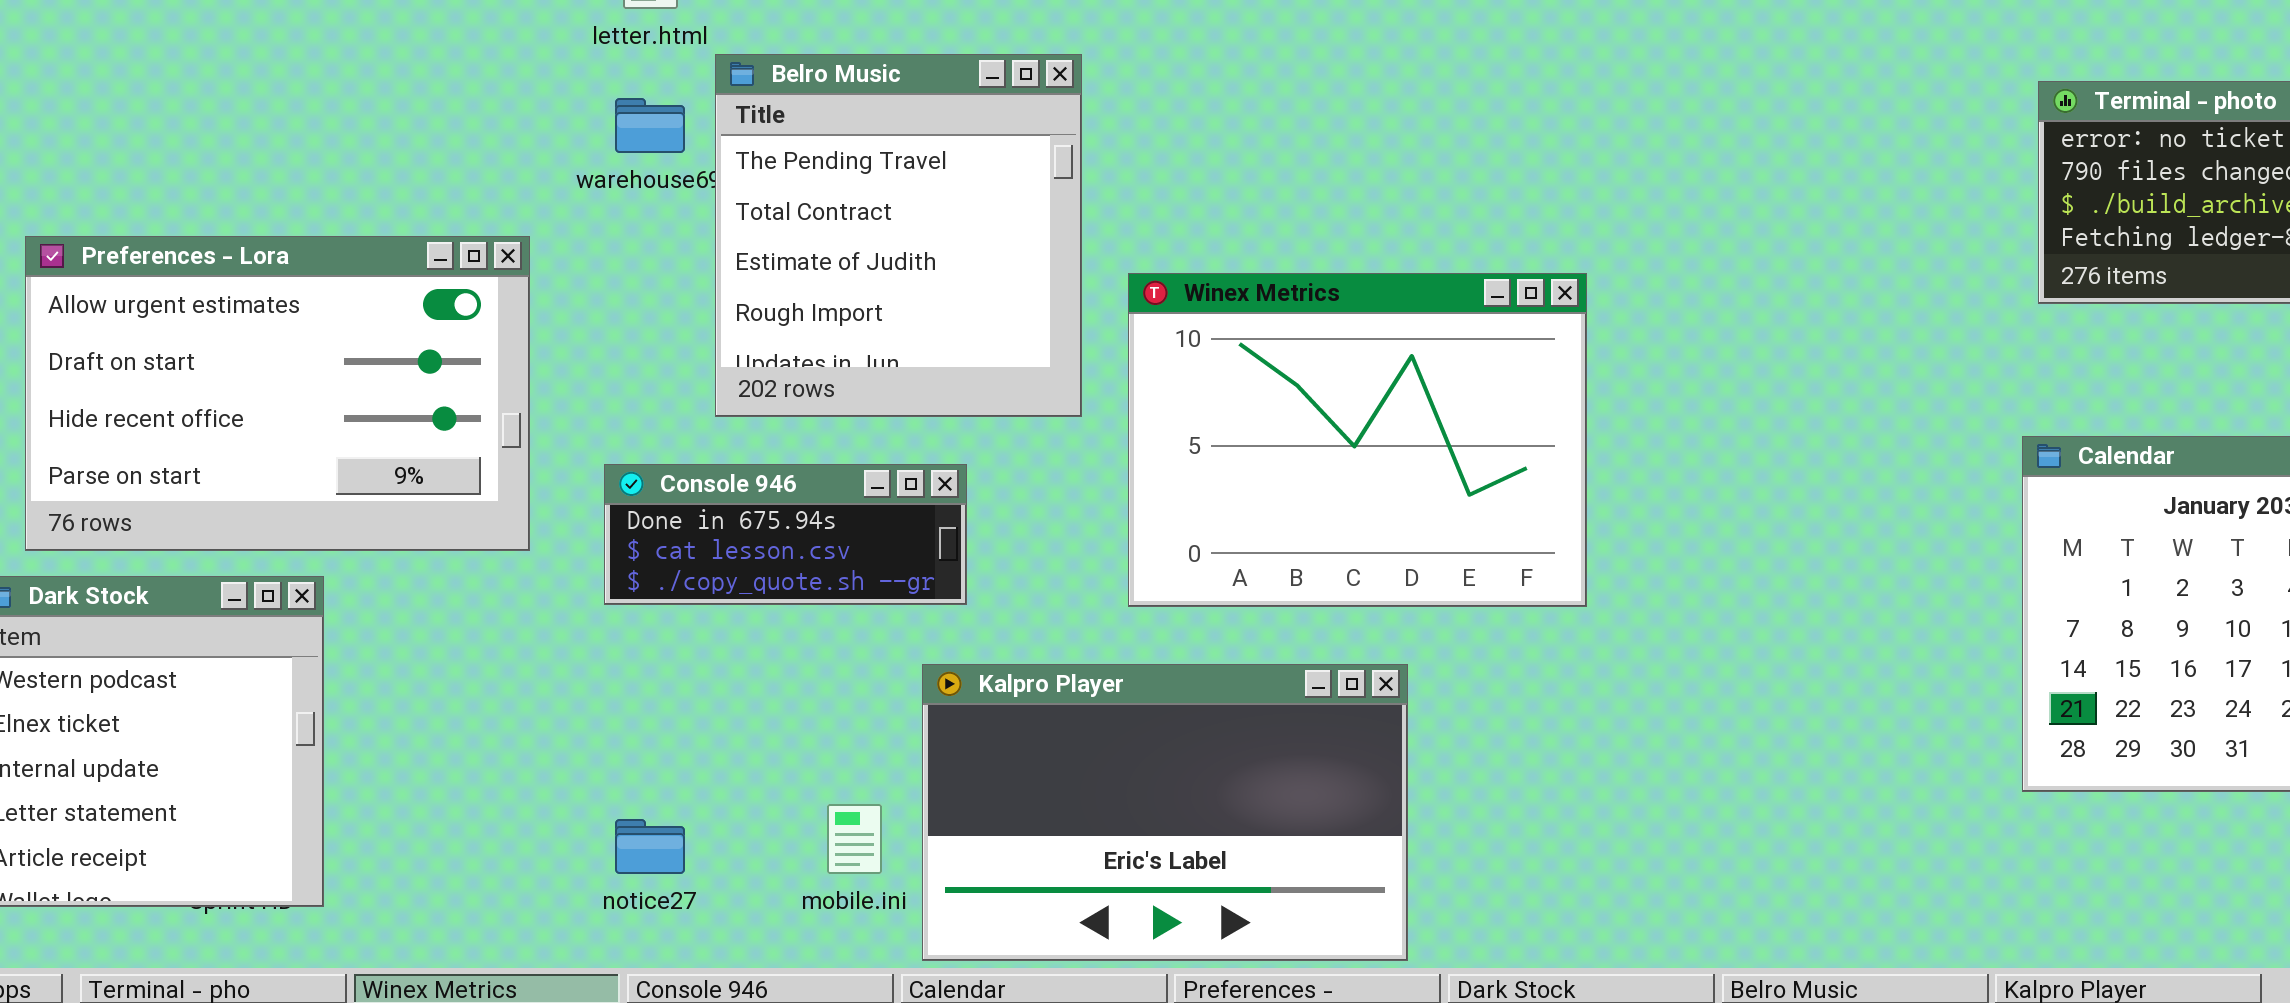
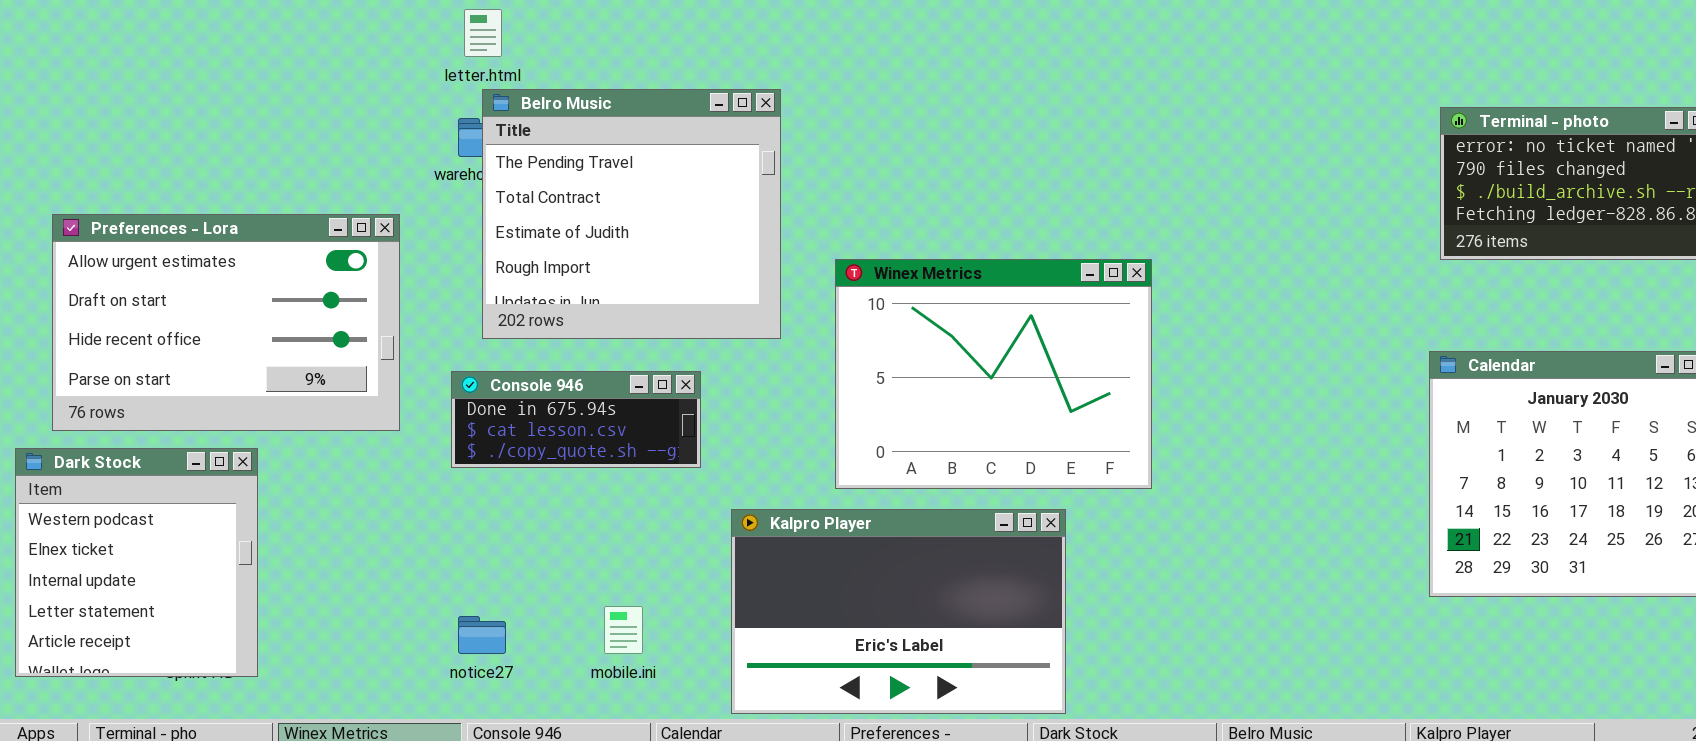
Belro Music: [715,54,1082,417] -> [482,89,781,339], resized
Winex Metrics: [1128,273,1587,607] -> [835,259,1152,489], moved
Kalpro Player: [922,664,1408,961] -> [731,509,1066,714], moved

